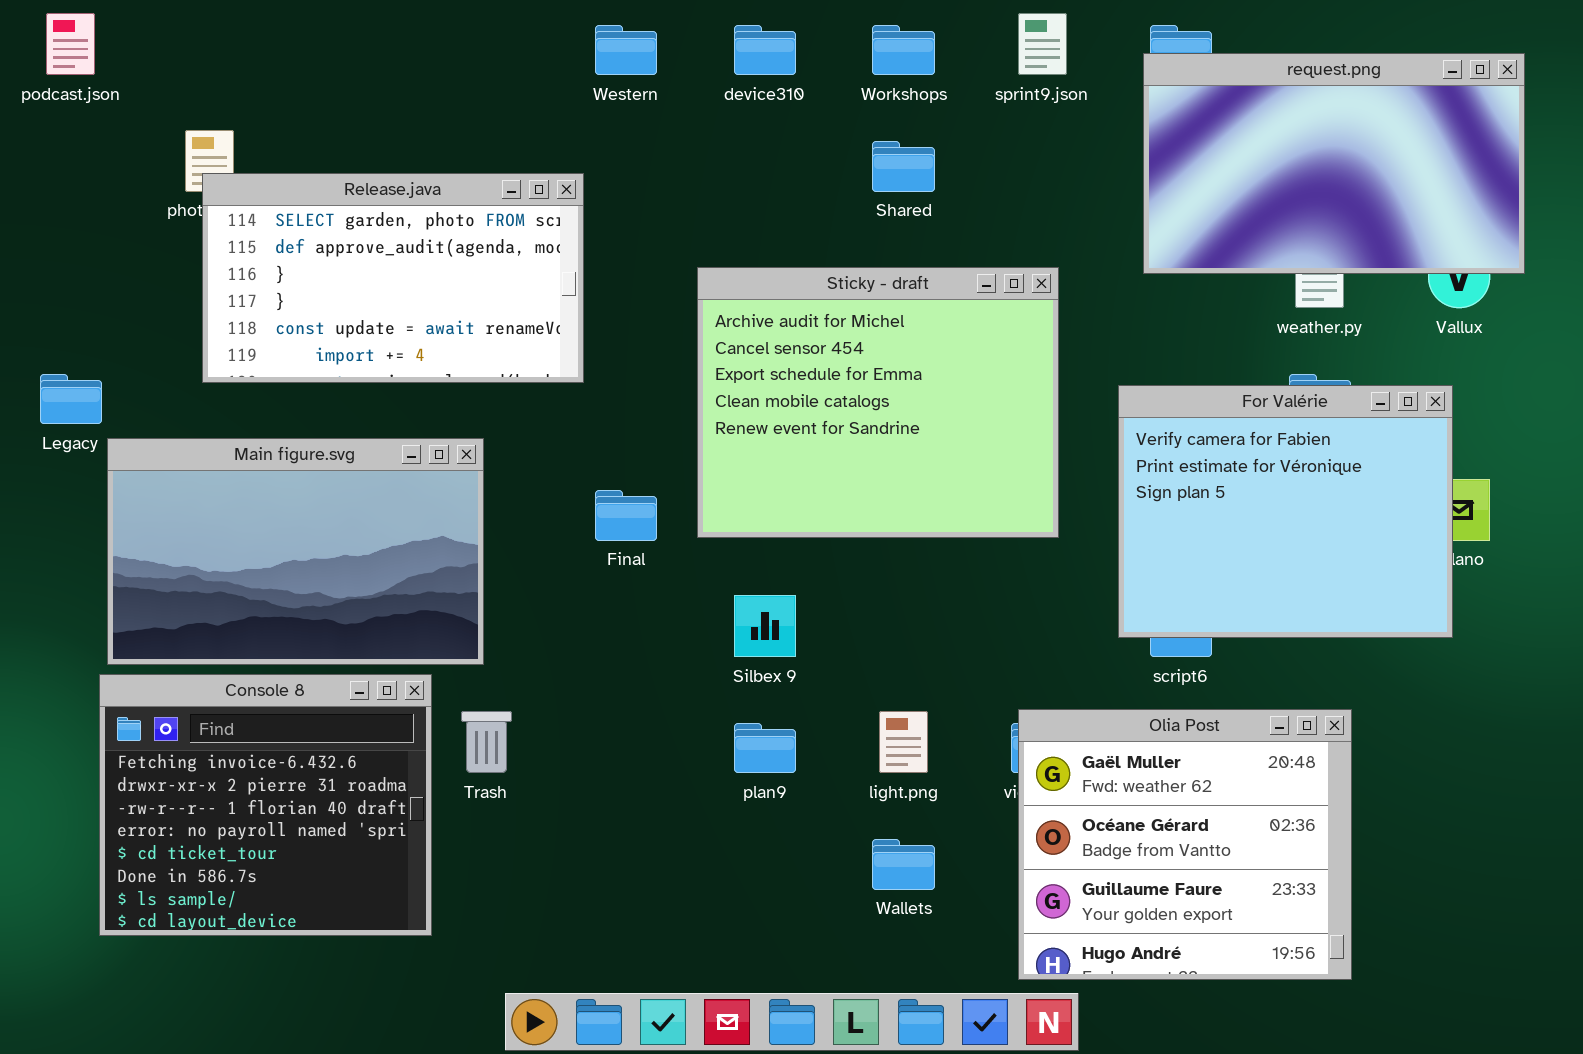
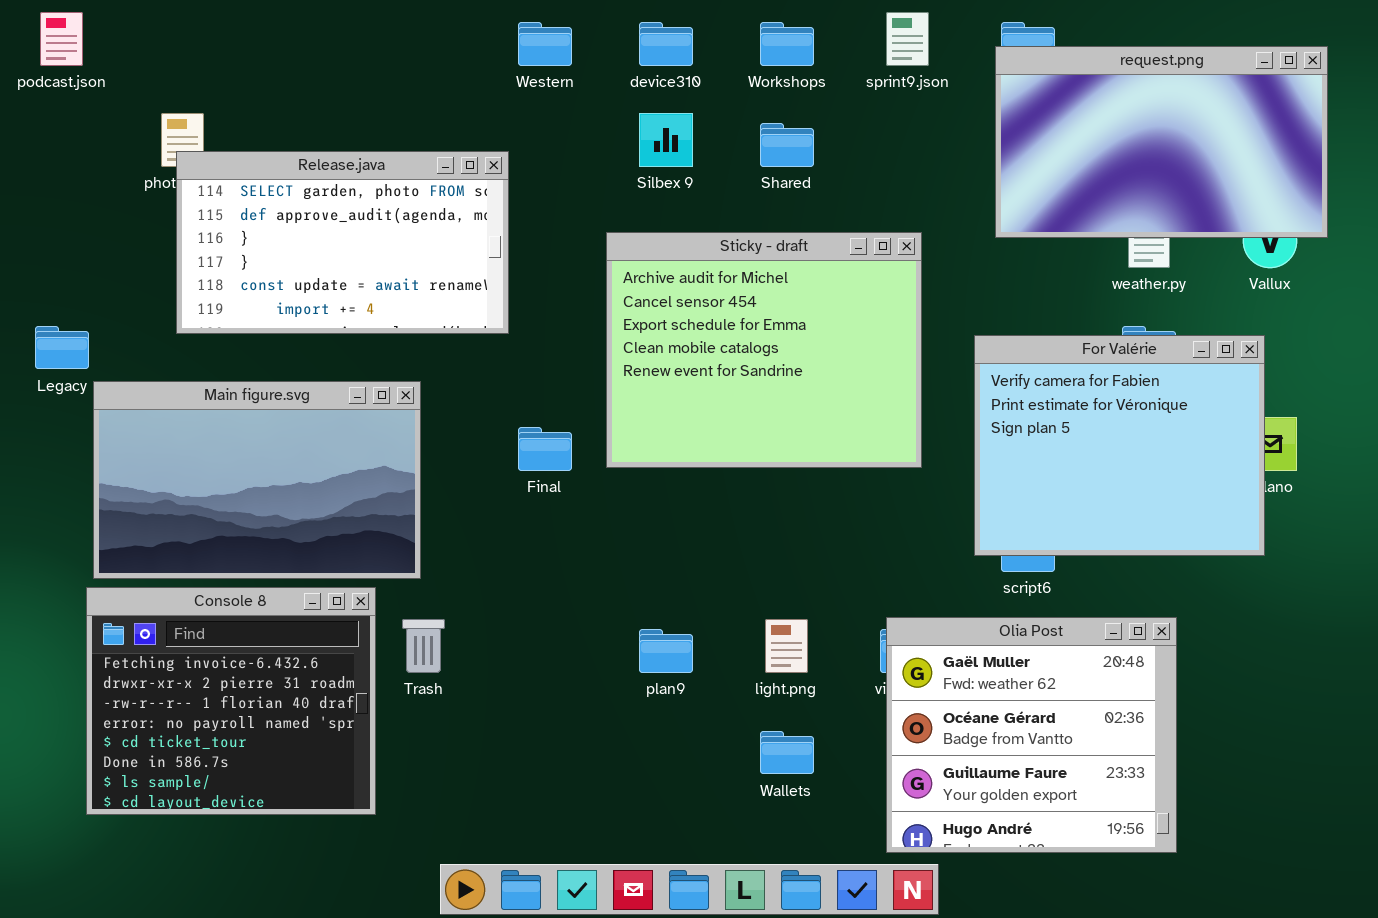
Silbex 9: [734,595,796,657] -> [639,113,693,167], moved

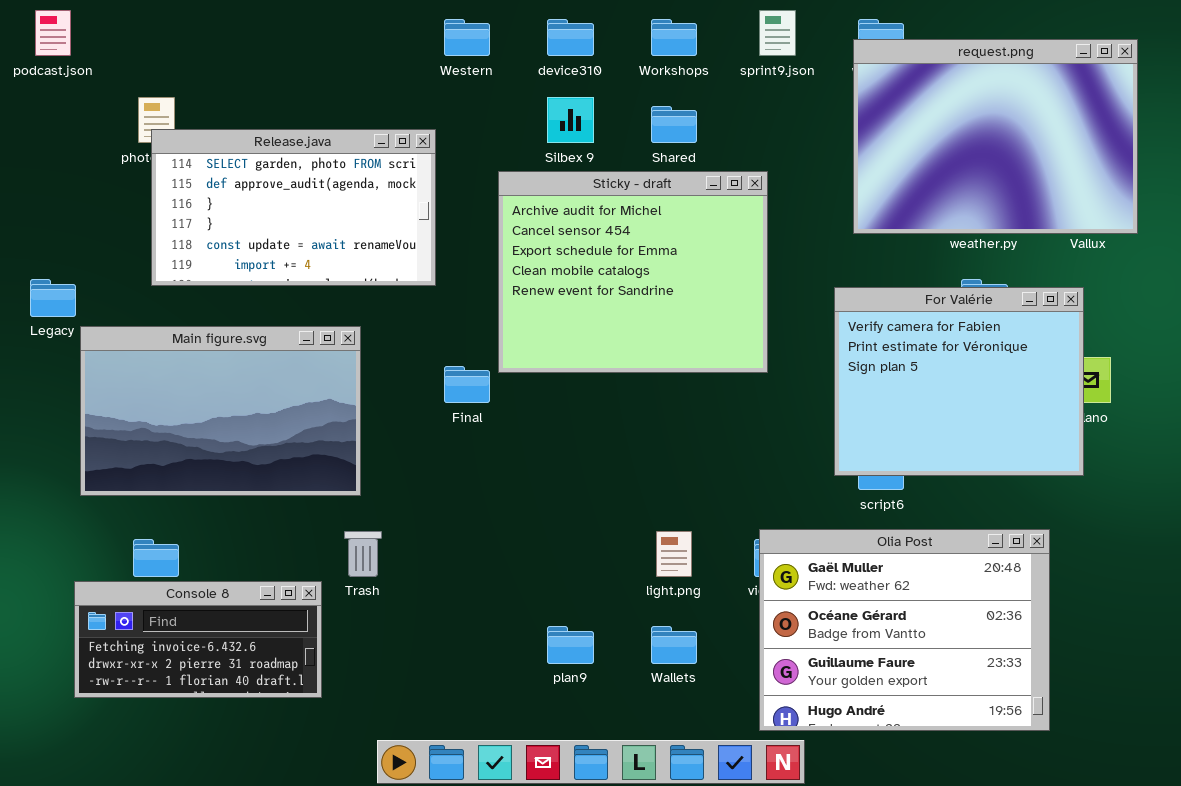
request.png: [995,46,1328,238] -> [853,39,1138,234], resized
Sticky - draft: [606,232,922,468] -> [498,171,768,373], moved
Console 8: [86,587,376,815] -> [74,581,322,698], resized
Olia Post: [886,617,1177,853] -> [759,529,1050,731], resized
plan9: [639,629,693,673] -> [547,626,594,664], moved

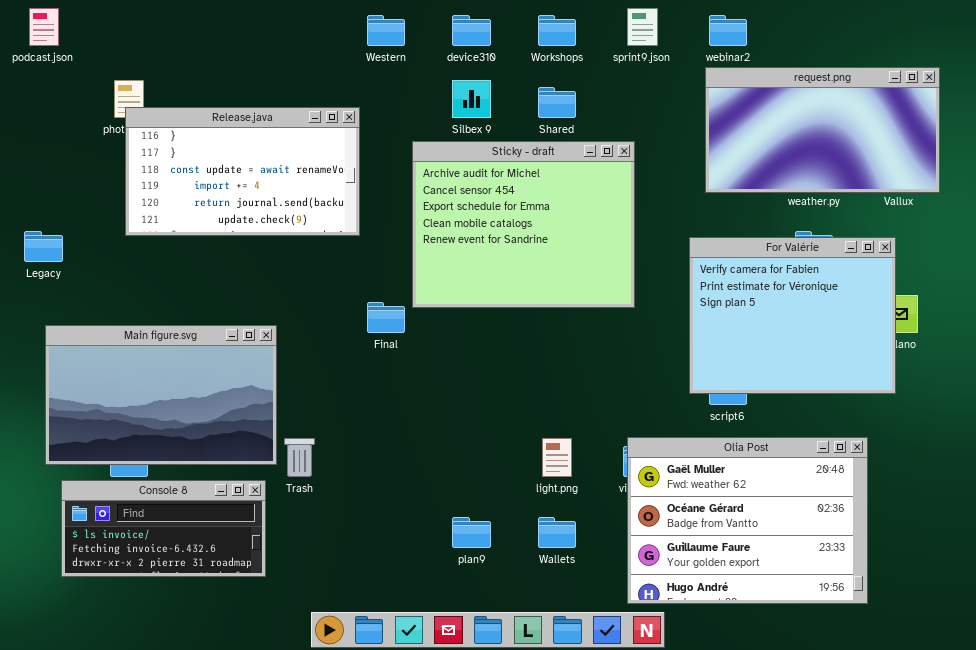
request.png: [853,39,1138,234] -> [705,67,940,193], resized
Release.java: [151,129,436,286] -> [125,107,360,236], scrolled down 2 rows
Main figure.svg: [80,326,361,496] -> [45,325,277,465], moved
Console 8: [74,581,322,698] -> [61,480,266,577], scrolled up 1 row

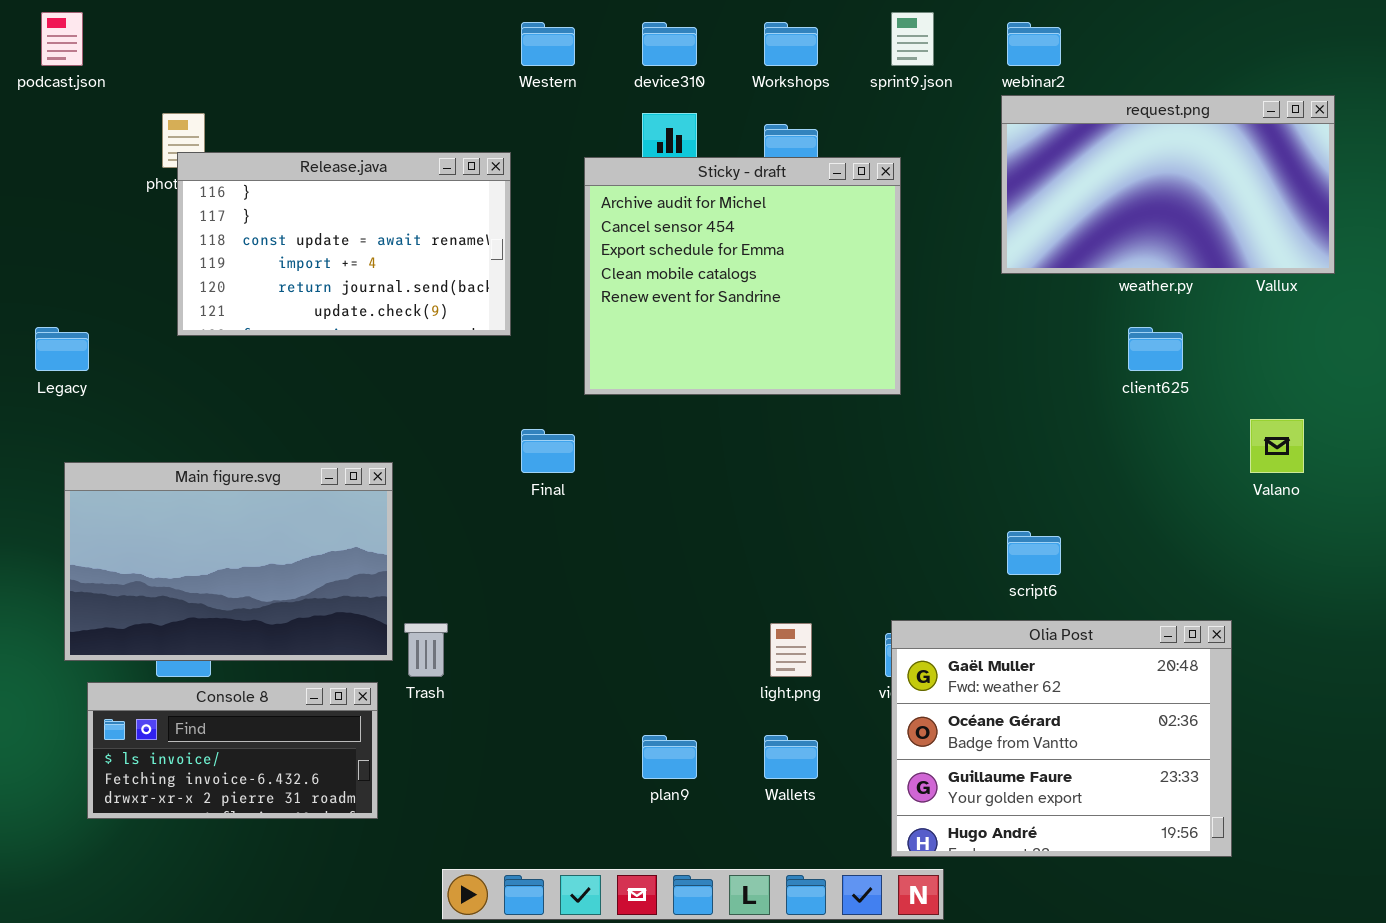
Sticky - draft: [412,141,635,308] -> [584,157,901,395], moved
For Valérie: [689,237,896,394] -> none, closed

